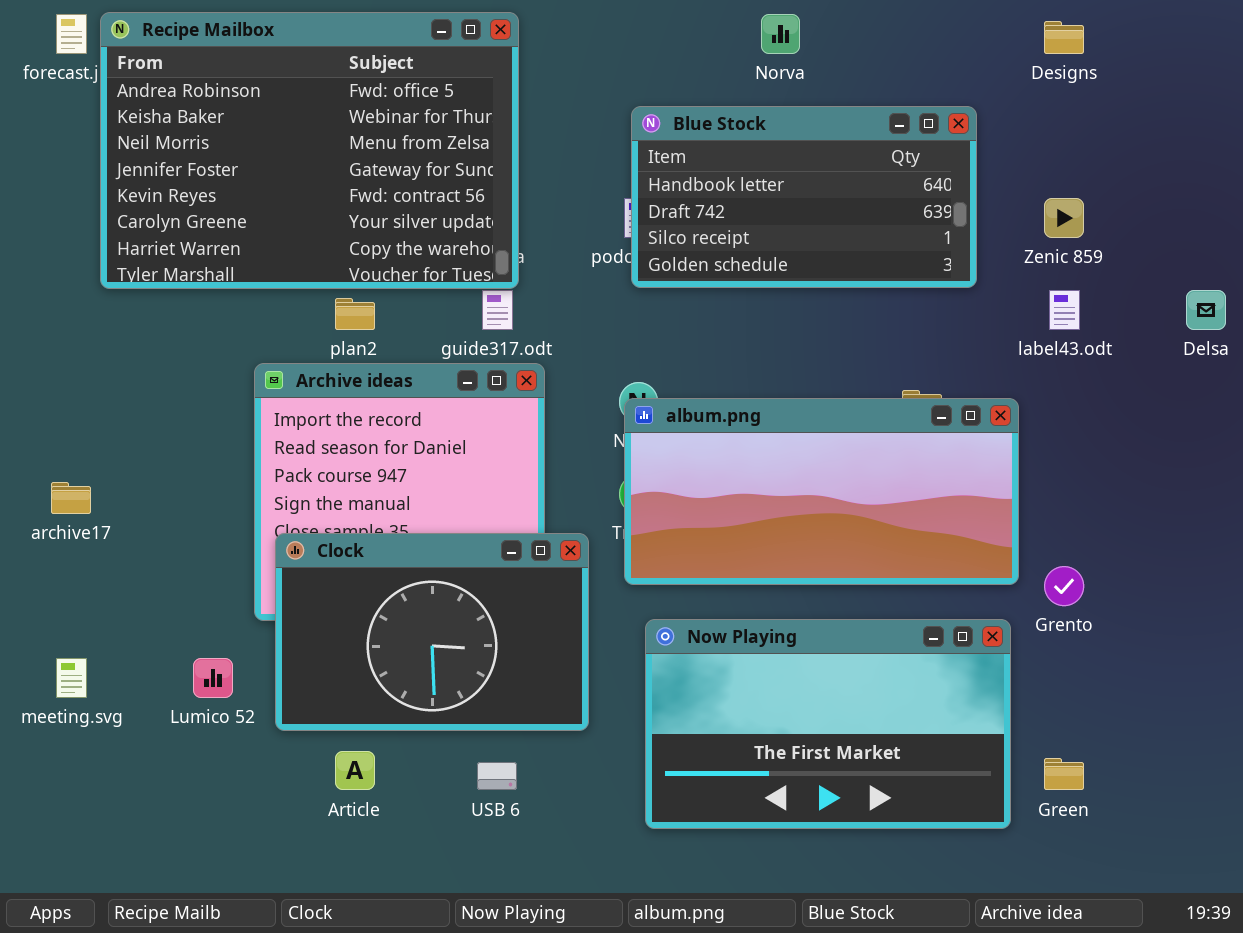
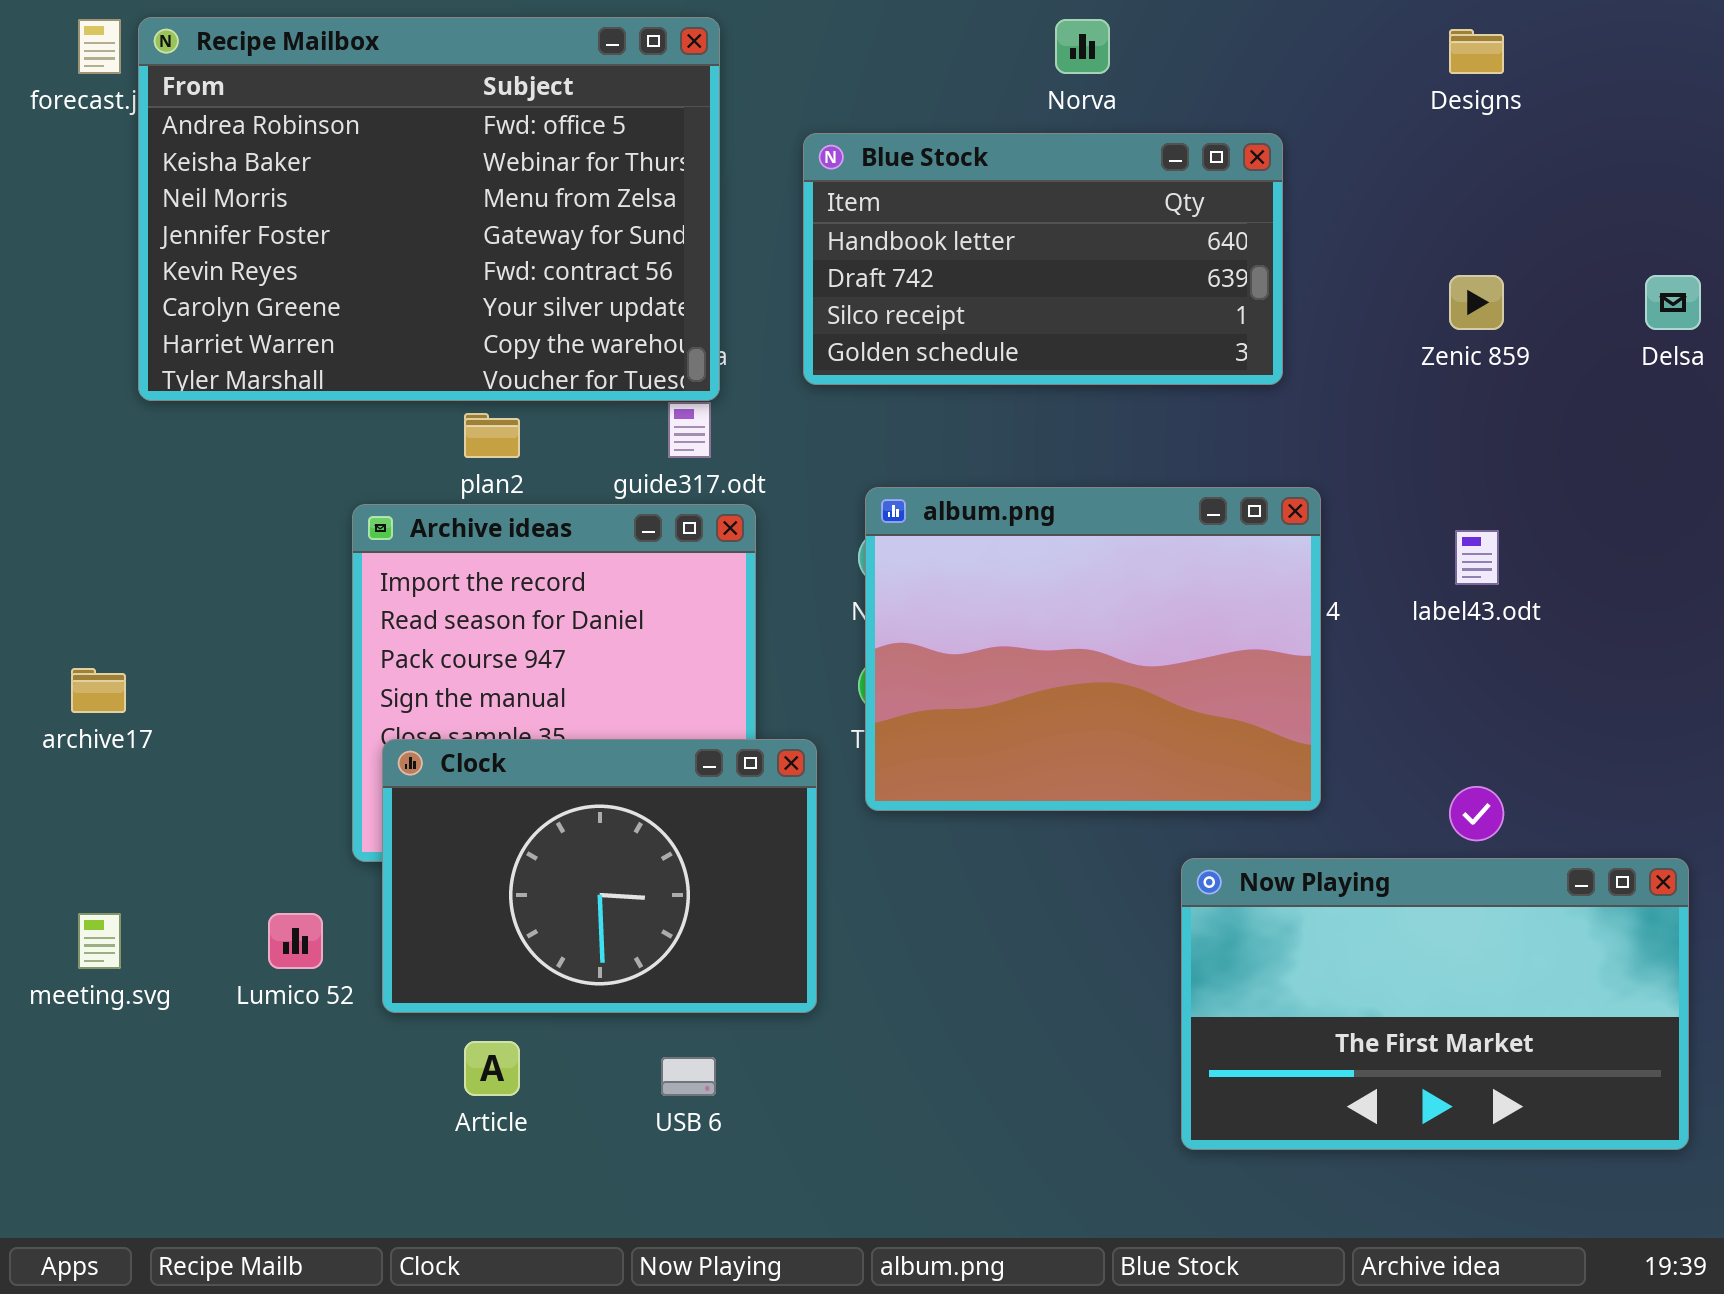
Blue Stock: [631,106,977,288] -> [803,133,1283,385], moved
label43.odt: [1049,290,1080,330] -> [1455,530,1499,585], moved
Delsa: [1186,290,1226,330] -> [1645,275,1701,330], moved
album.png: [624,398,1019,585] -> [865,487,1321,811], resized
Now Playing: [645,619,1011,829] -> [1181,858,1689,1150], moved

